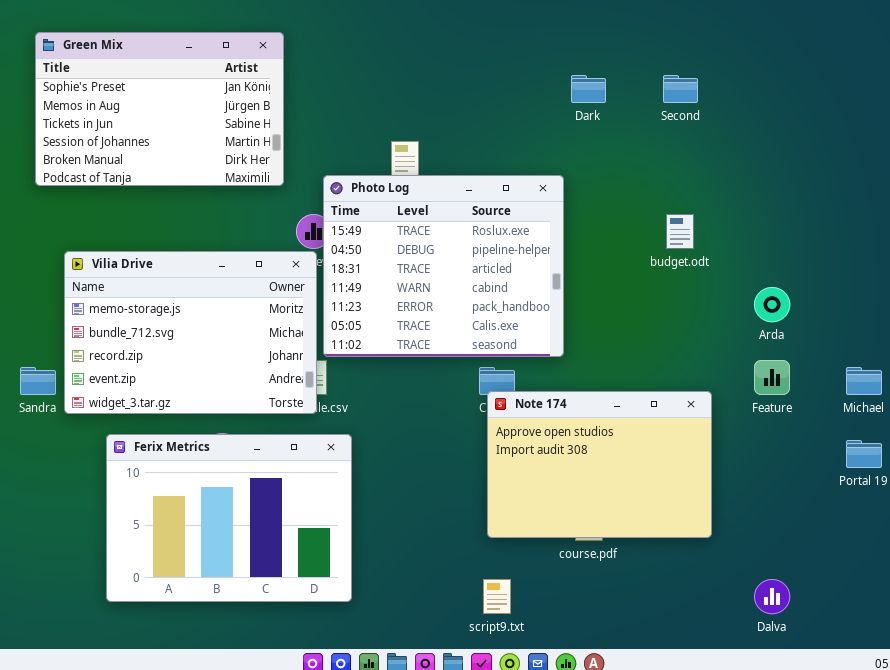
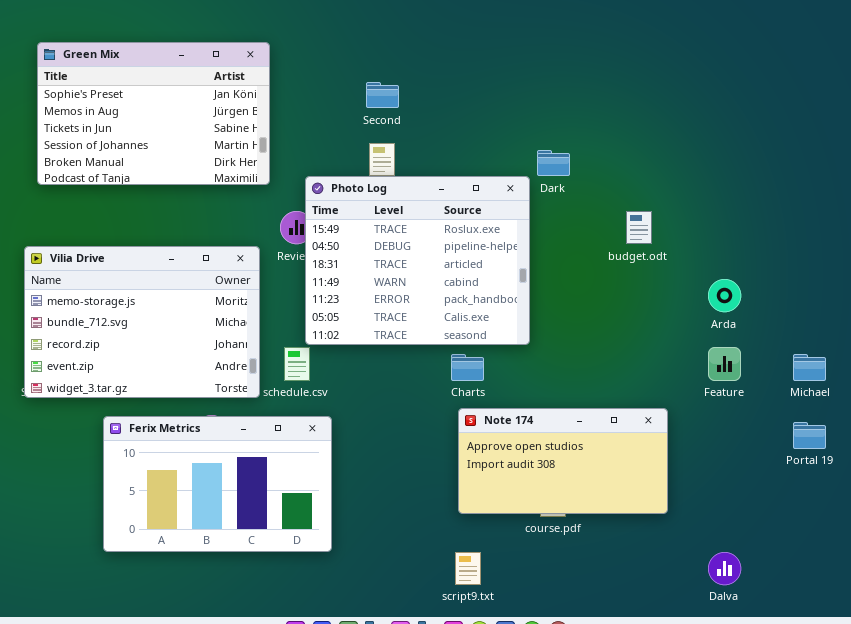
Dark: [571,75,606,103] -> [537,150,570,176], moved
Second: [663,75,698,103] -> [366,82,399,108], moved
Vilia Drive: [64,251,317,414] -> [24,246,260,398], moved
Note 174: [487,391,712,538] -> [458,408,668,514], resized
Ferix Metrics: [106,434,352,602] -> [103,416,332,552], resized

